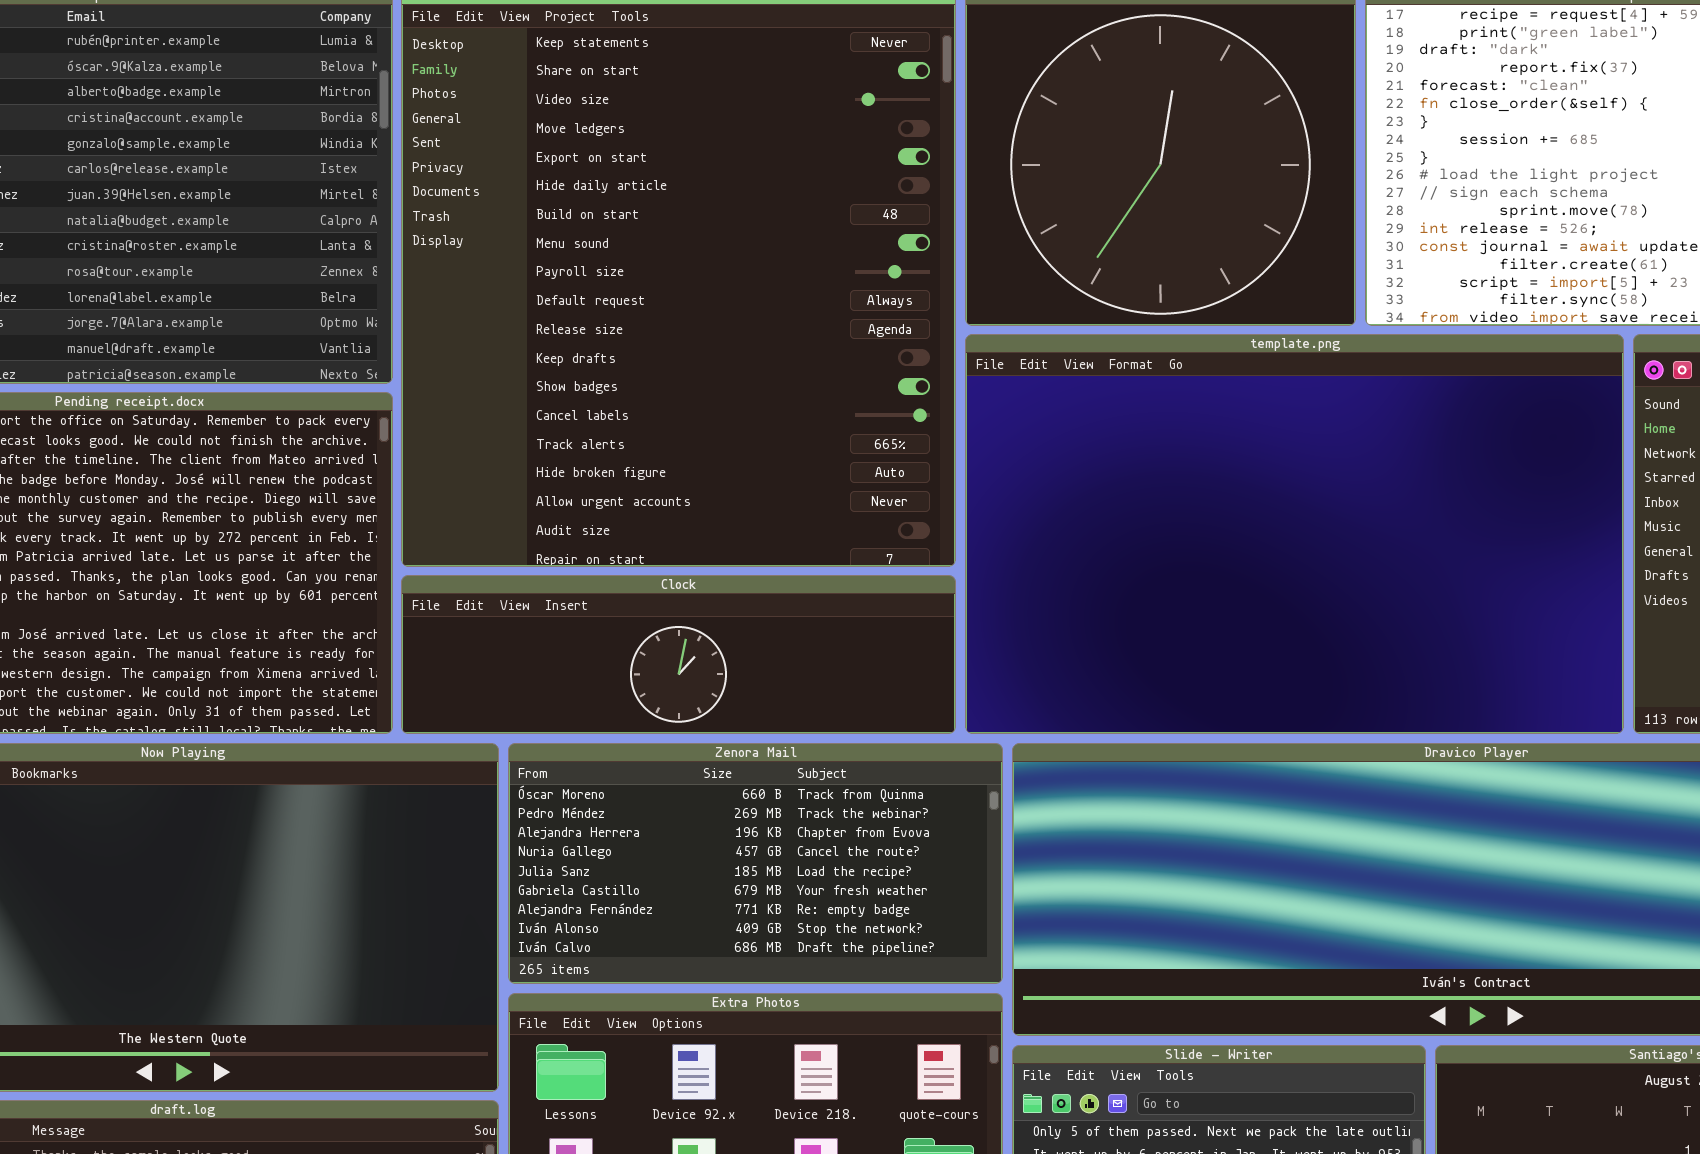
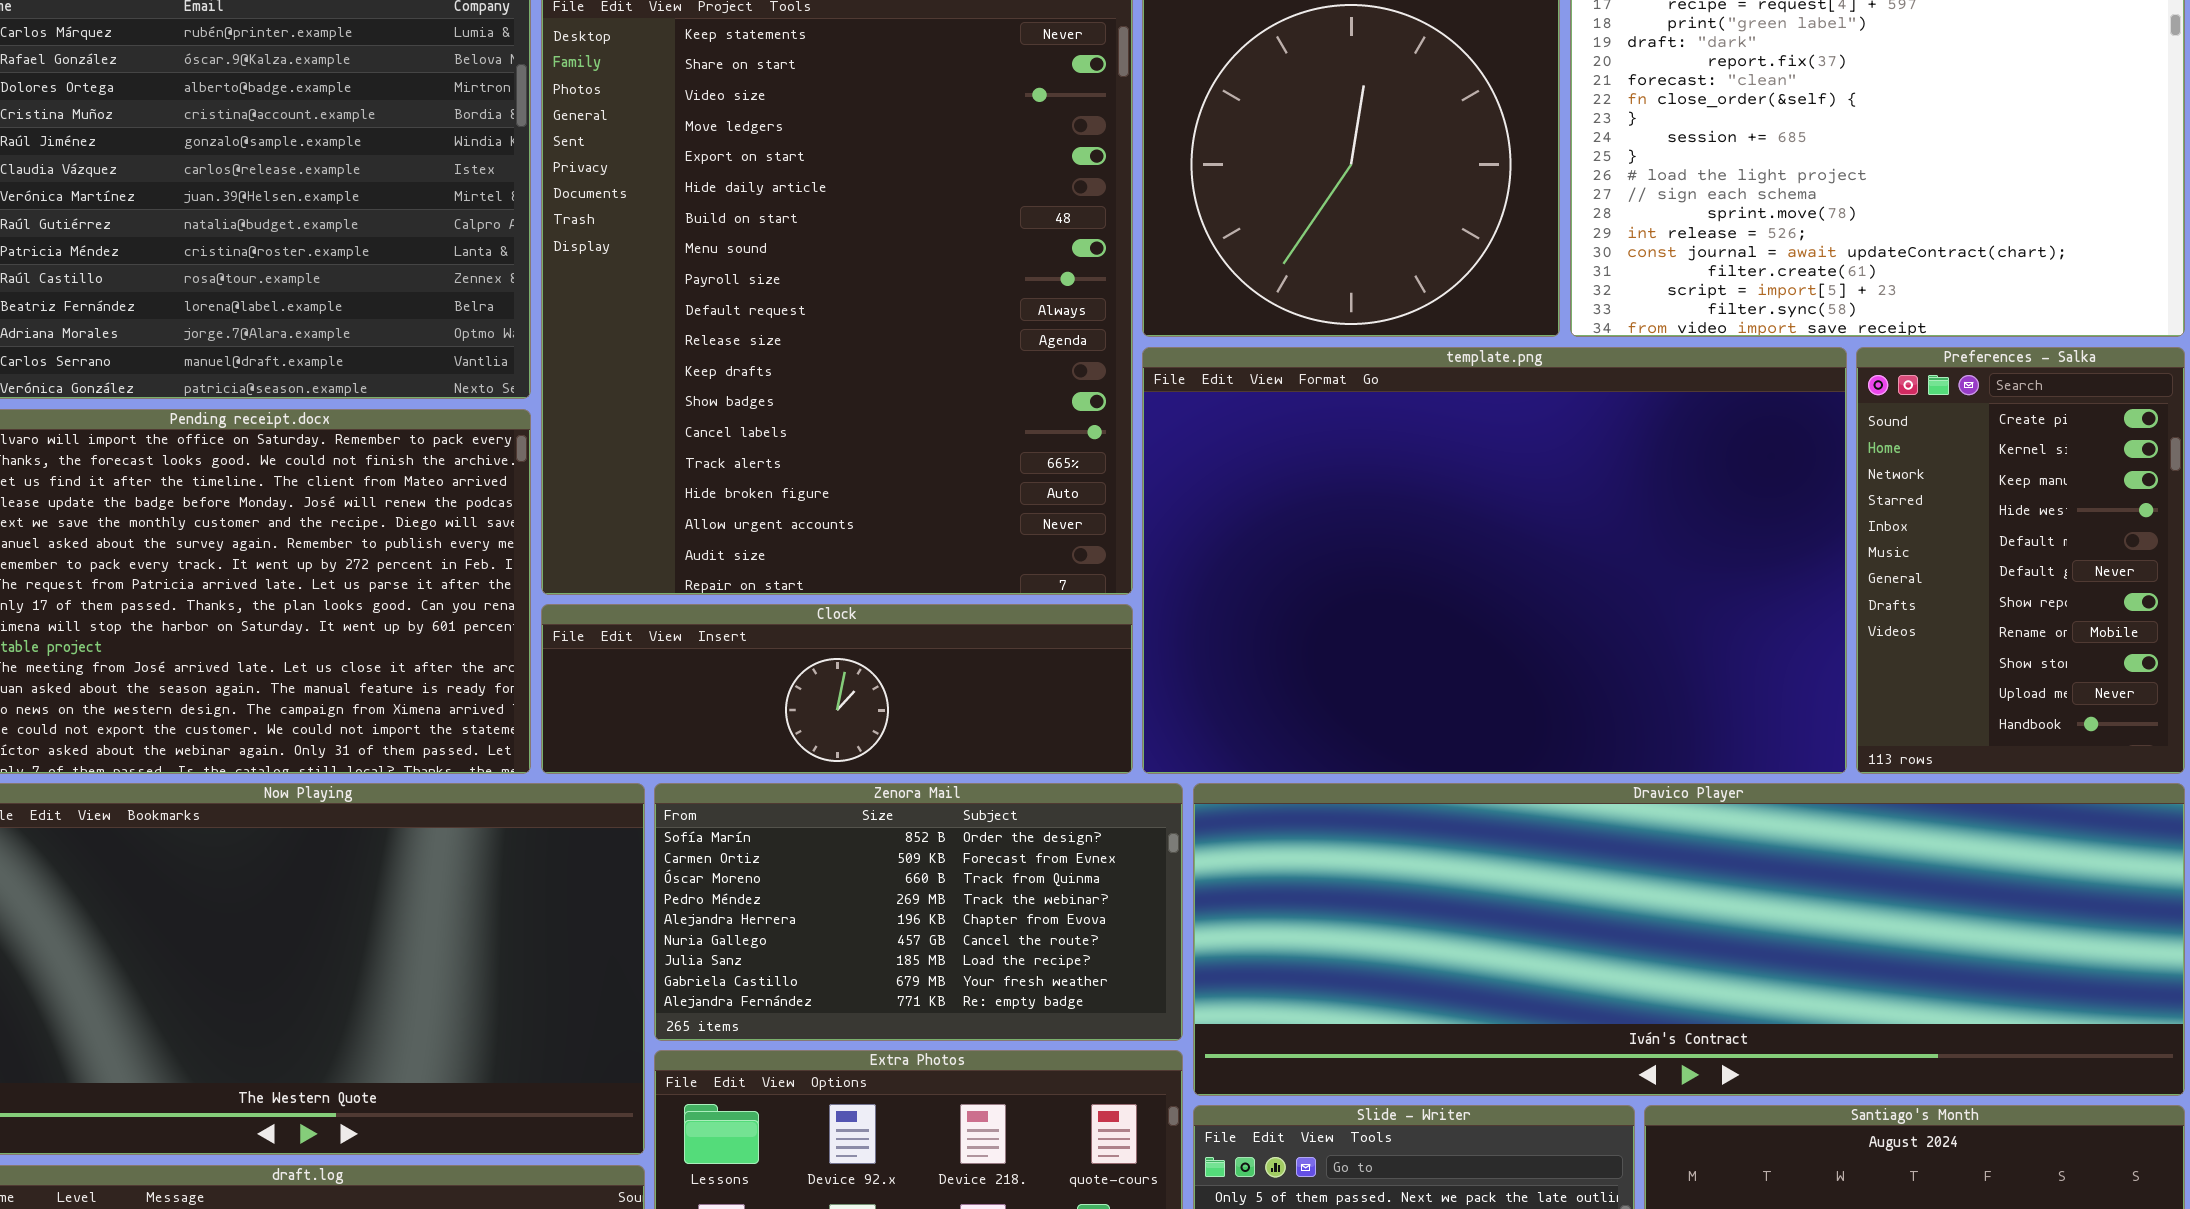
Zenora Mail: [508,743,1003,984] -> [654,783,1183,1041], scrolled up 2 rows

